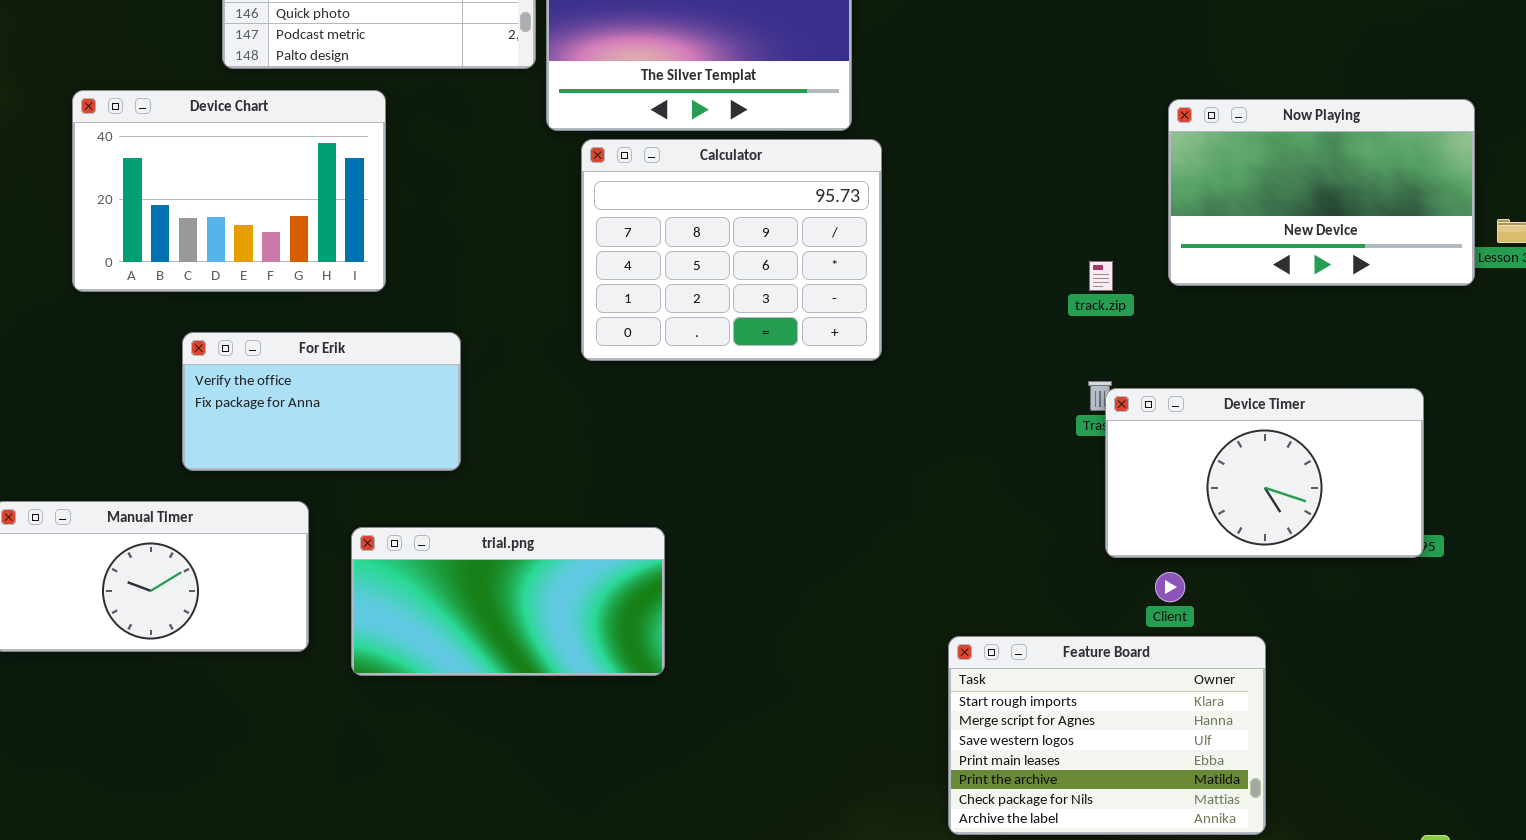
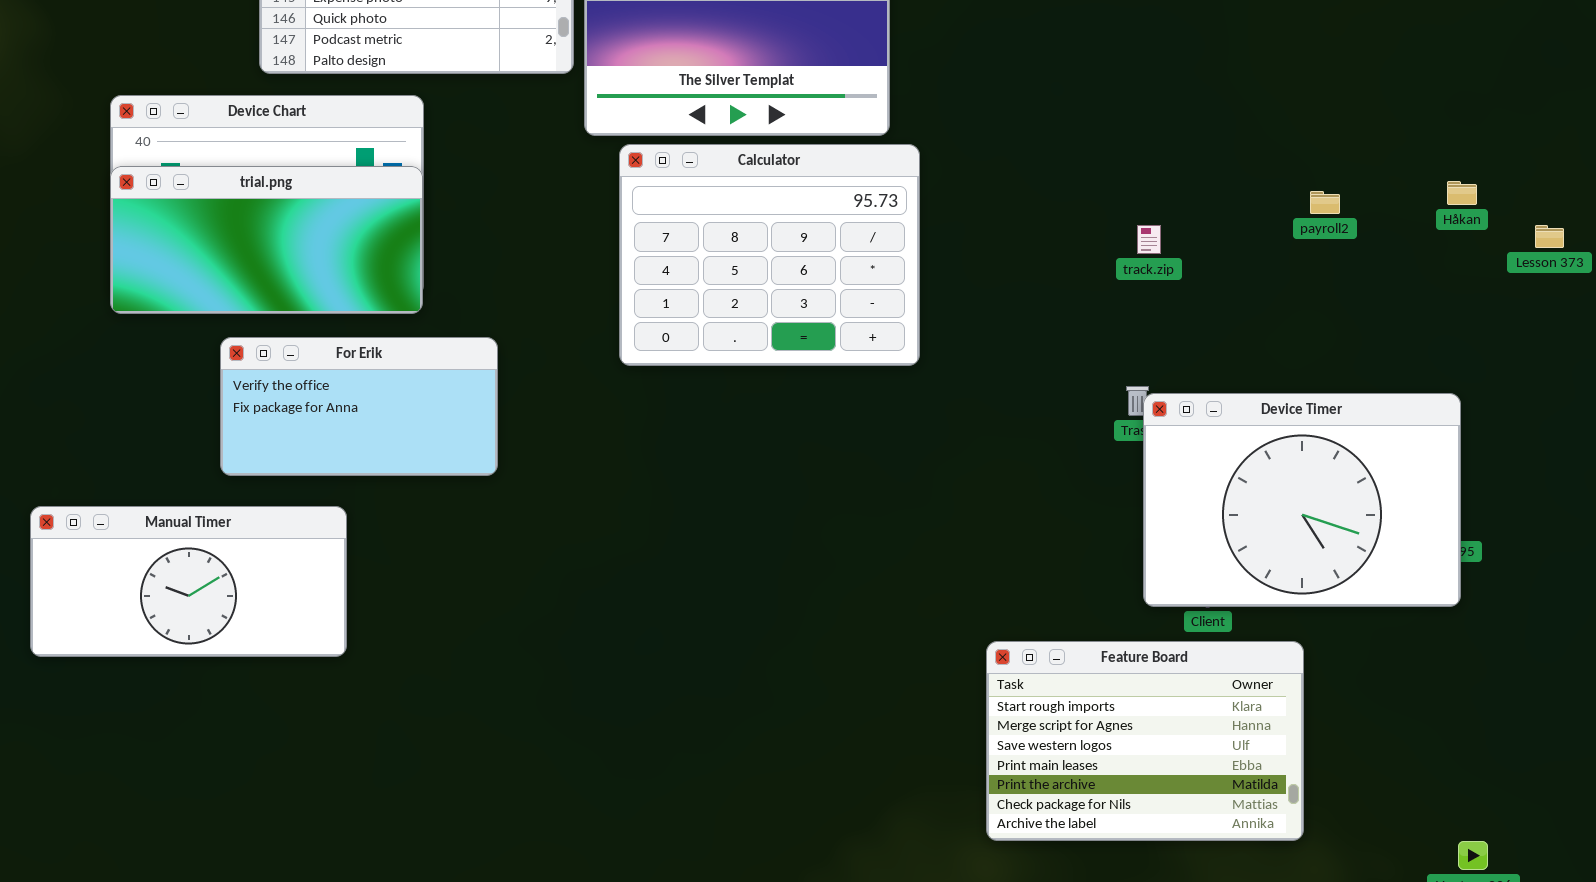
Now Playing: [1168,99,1475,286] -> none, closed
track.zip: [1089,261,1113,291] -> [1137,225,1161,254], moved
Device Timer: [1105,388,1424,558] -> [1143,393,1461,607], resized
trial.png: [351,527,665,676] -> [110,166,423,314], moved

